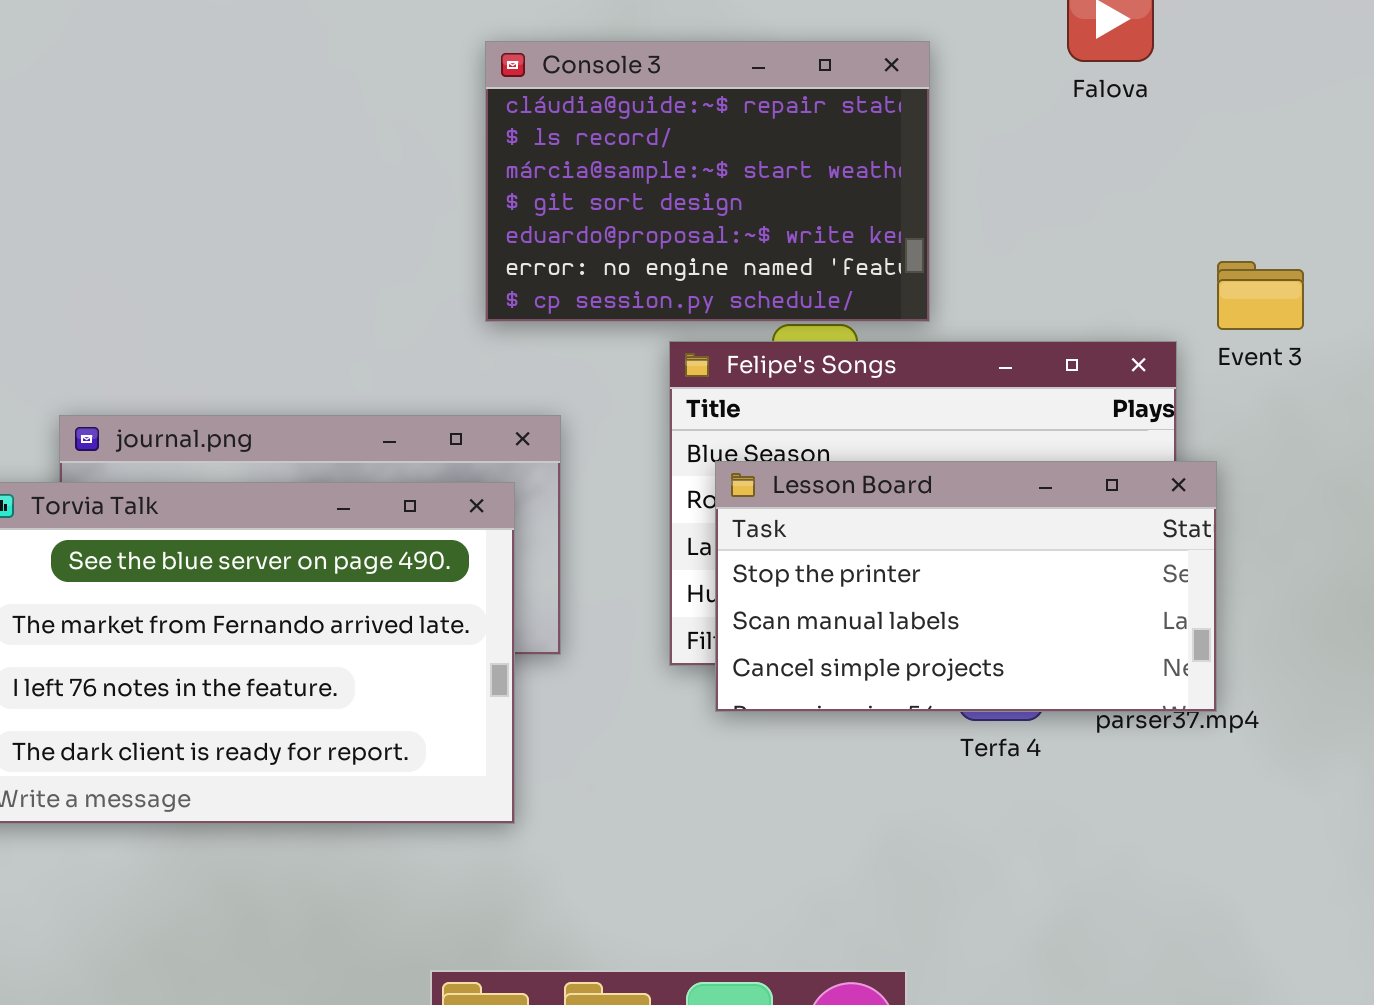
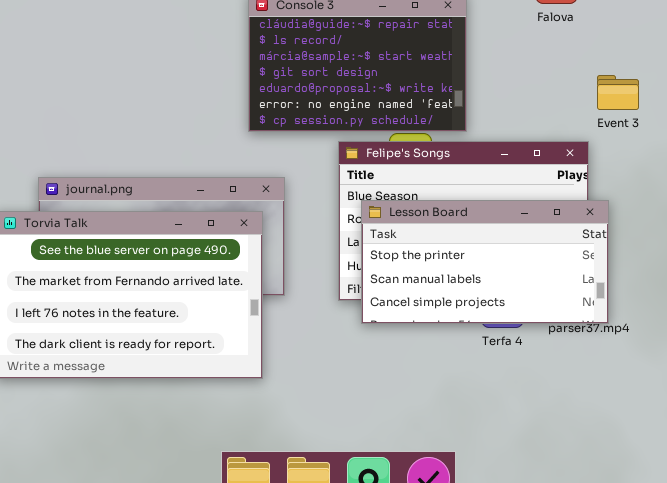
Event 3: [1217,261,1304,330] -> [597,75,639,110], moved

